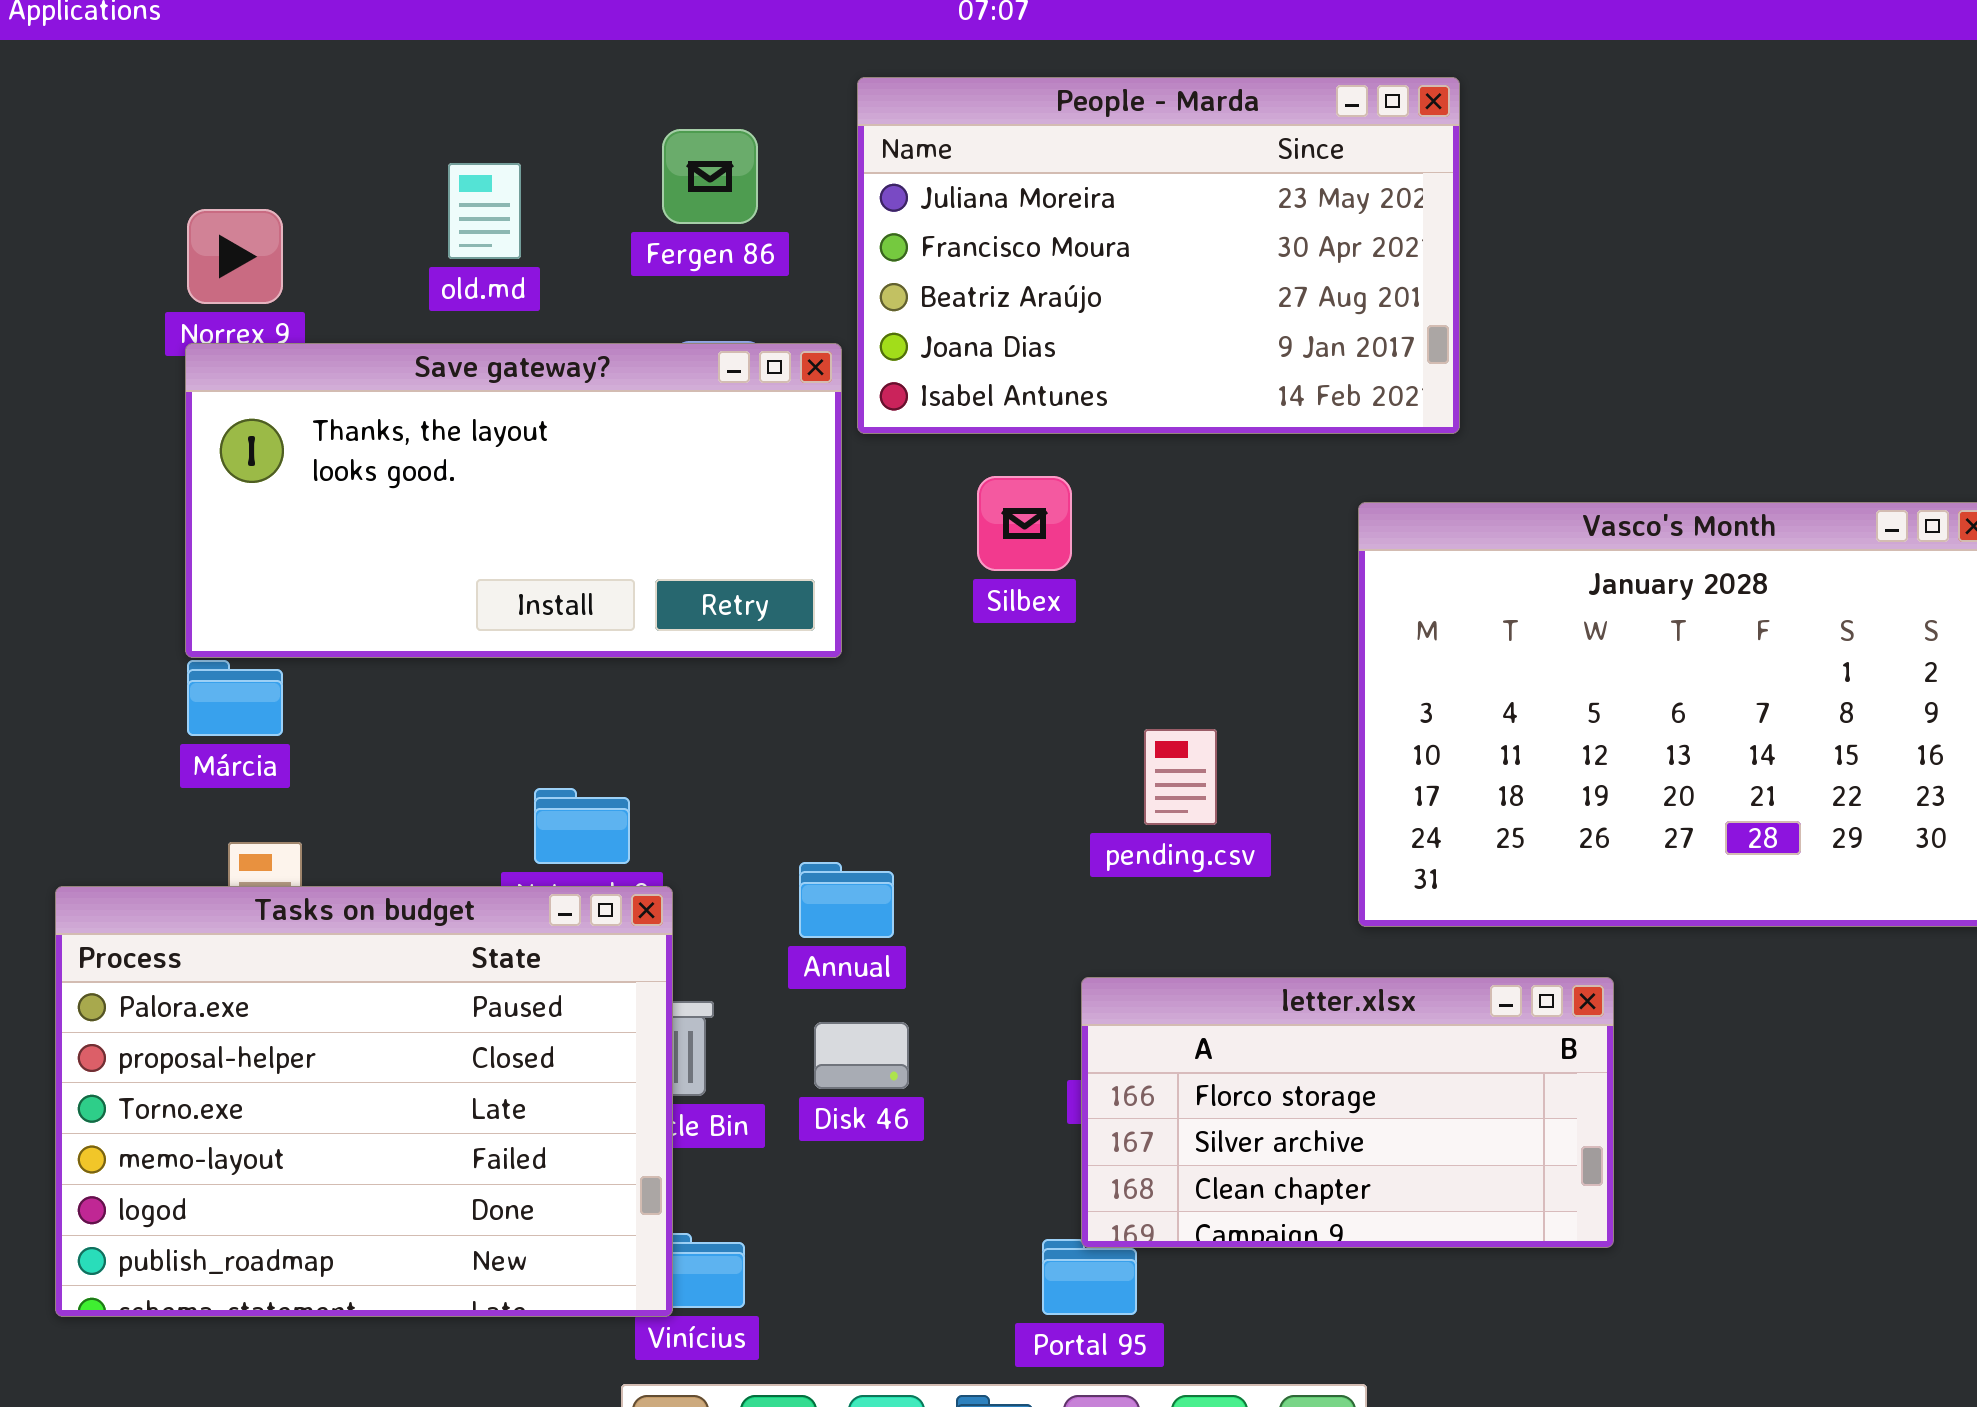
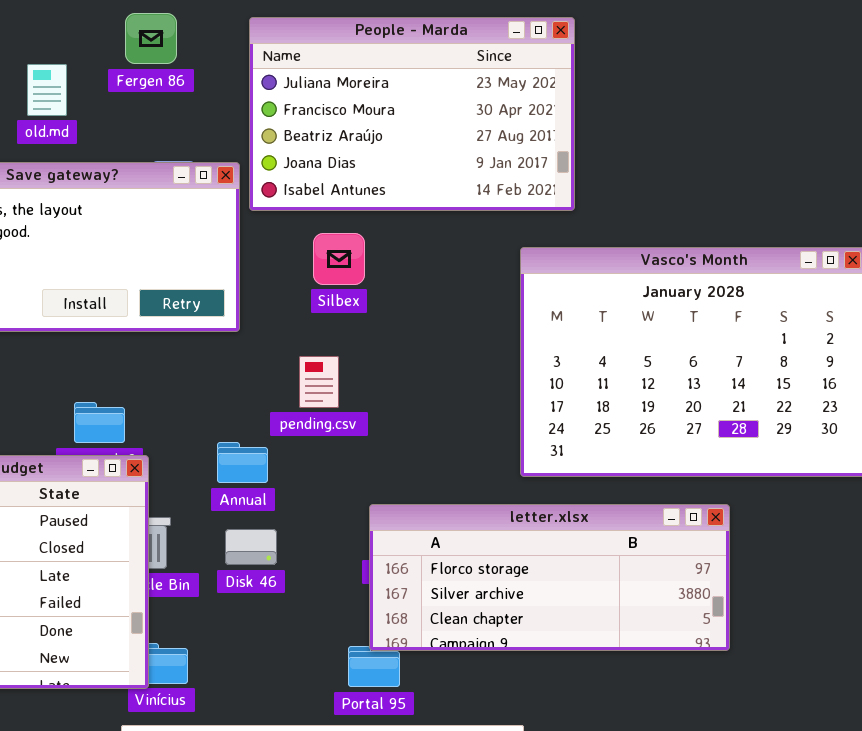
Fergen 86: [662,129,758,224] -> [125,13,177,64], moved
pending.csv: [1144,729,1217,825] -> [299,356,339,408], moved
letter.xlsx: [1081,977,1614,1248] -> [369,504,730,651], resized

